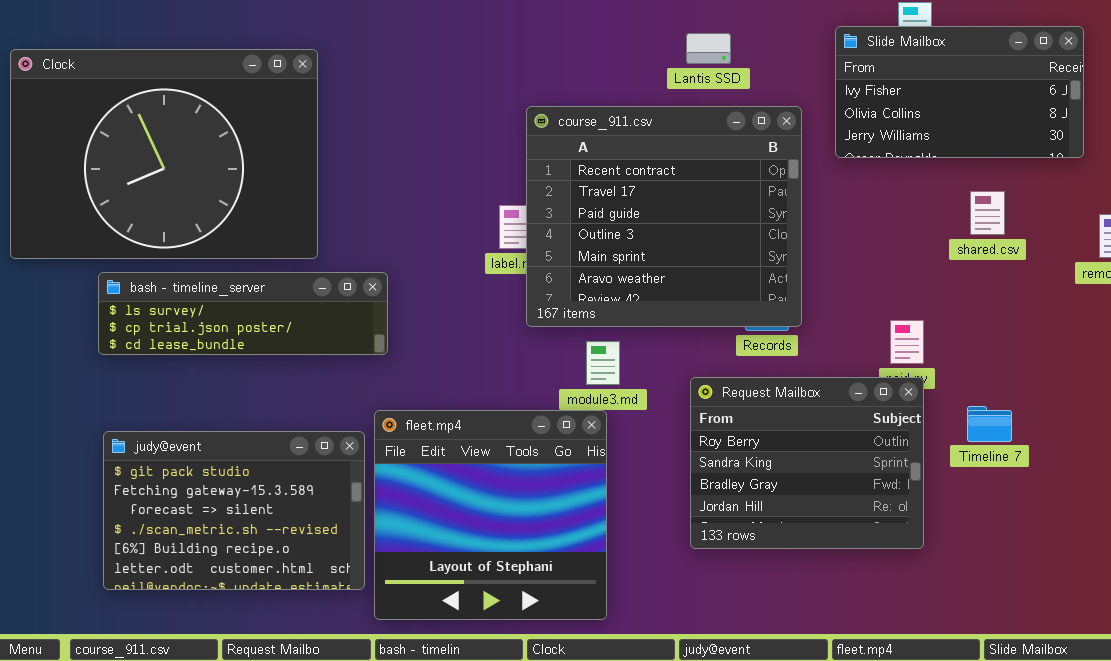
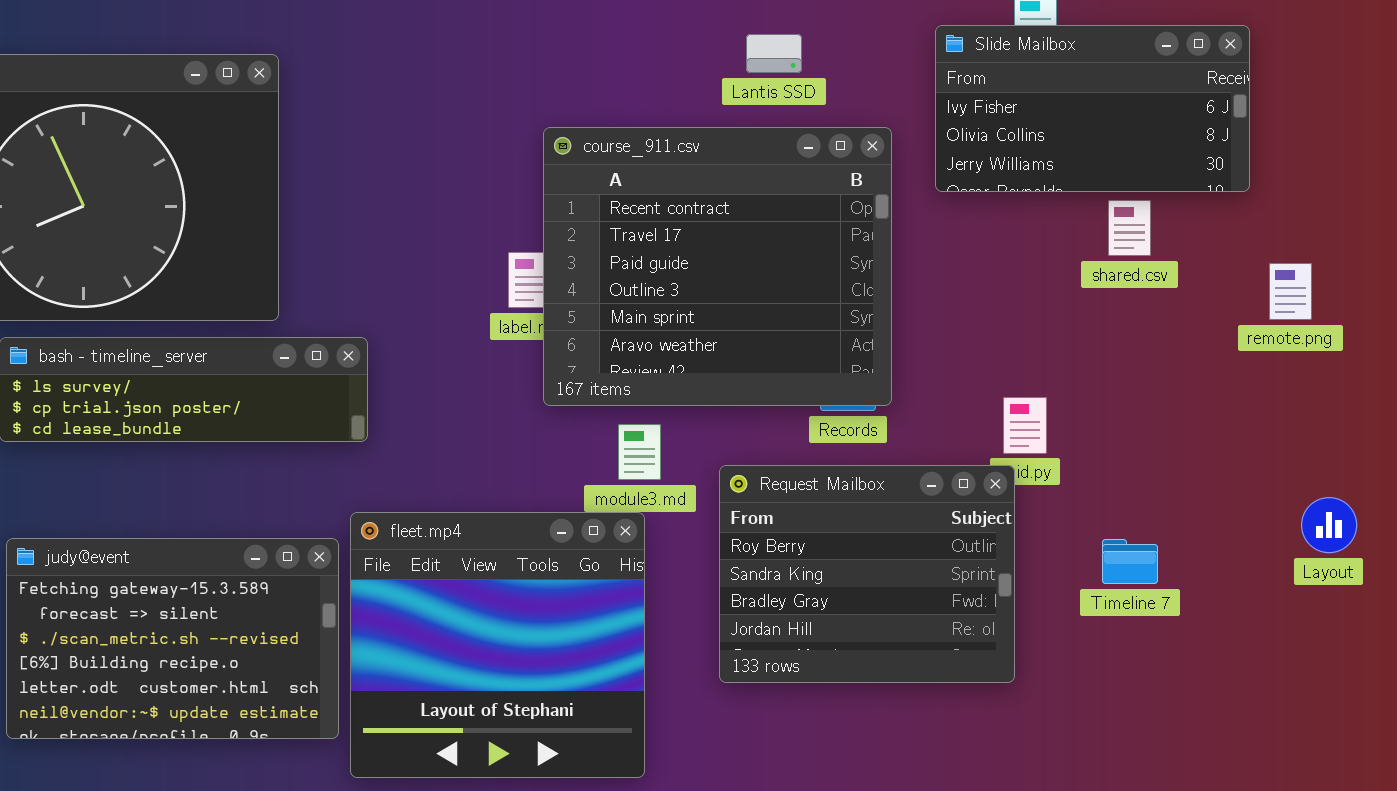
shared.csv: [970,191,1005,235] -> [1108,200,1151,256], moved
Request Mailbox: [690,377,924,549] -> [719,465,1015,683], moved
Timeline 7: [967,406,1012,442] -> [1102,539,1158,584], moved
judy@event: [103,431,365,590] -> [6,538,339,739], scrolled down 1 row

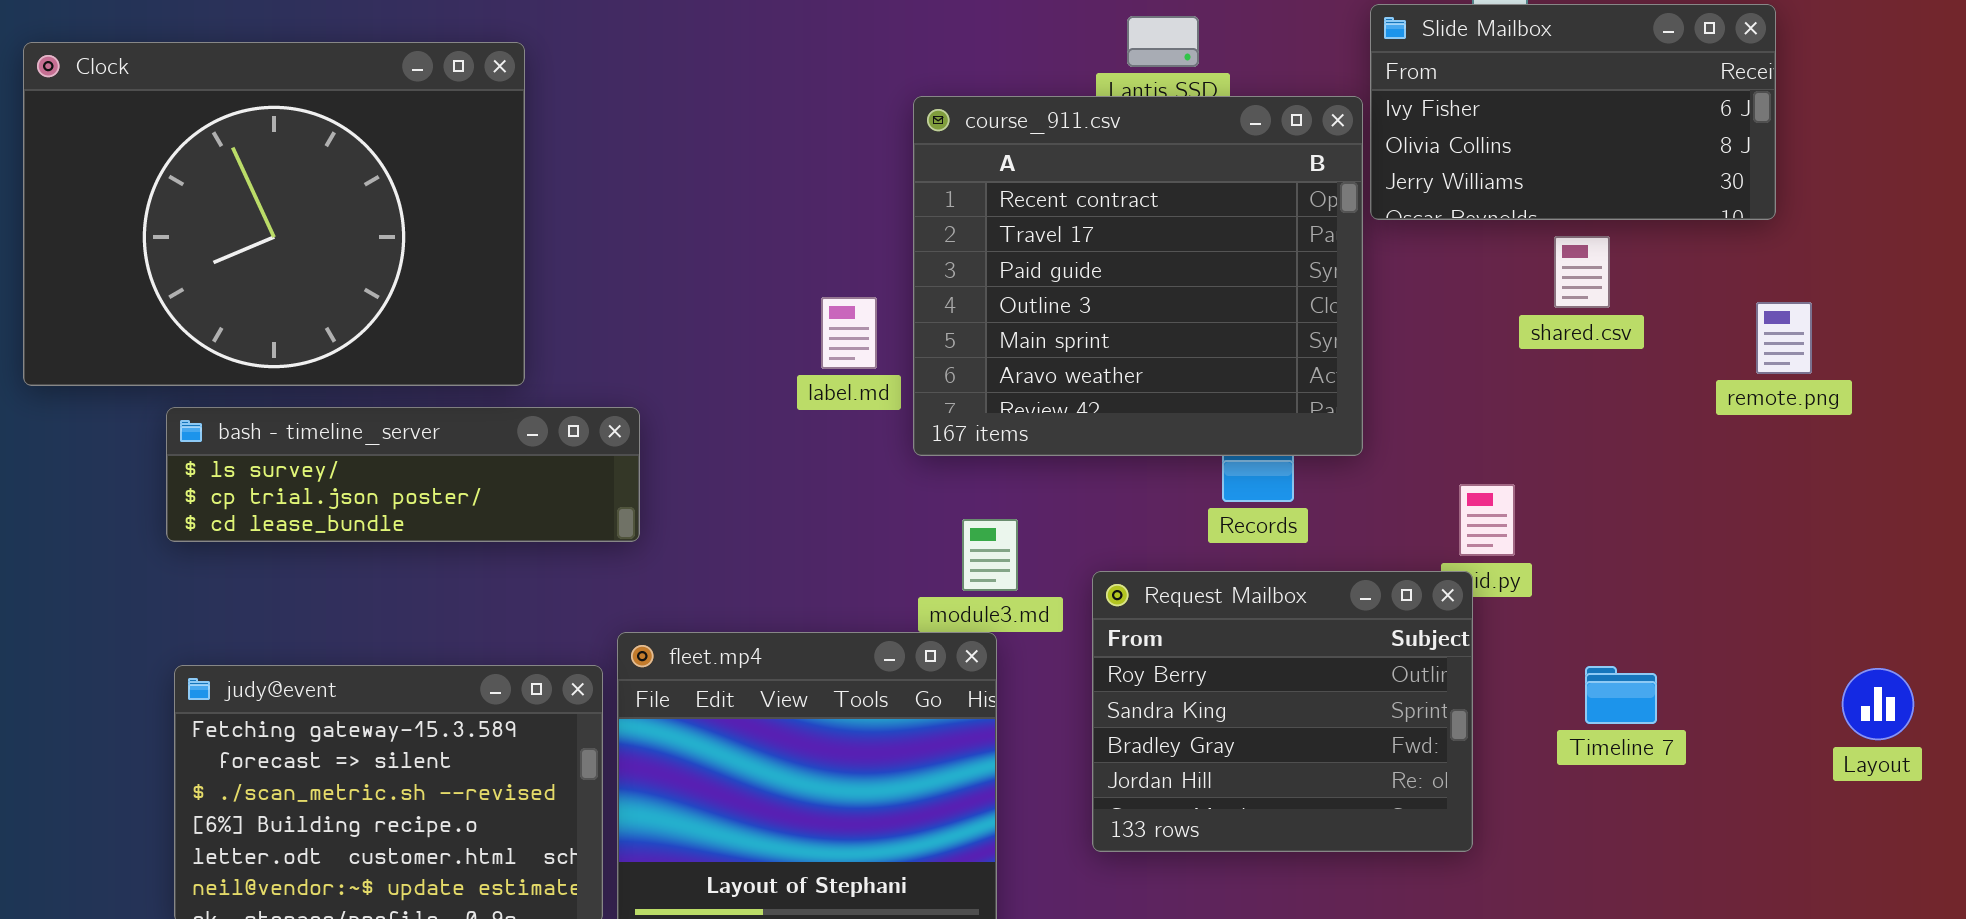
course_911.csv: [543,127,892,406] -> [913,96,1363,456], moved
shared.csv: [1108,200,1151,256] -> [1554,236,1610,308], moved
remote.png: [1269,263,1312,320] -> [1756,302,1812,374], moved
Layout: [1301,497,1357,553] -> [1842,668,1914,740], moved

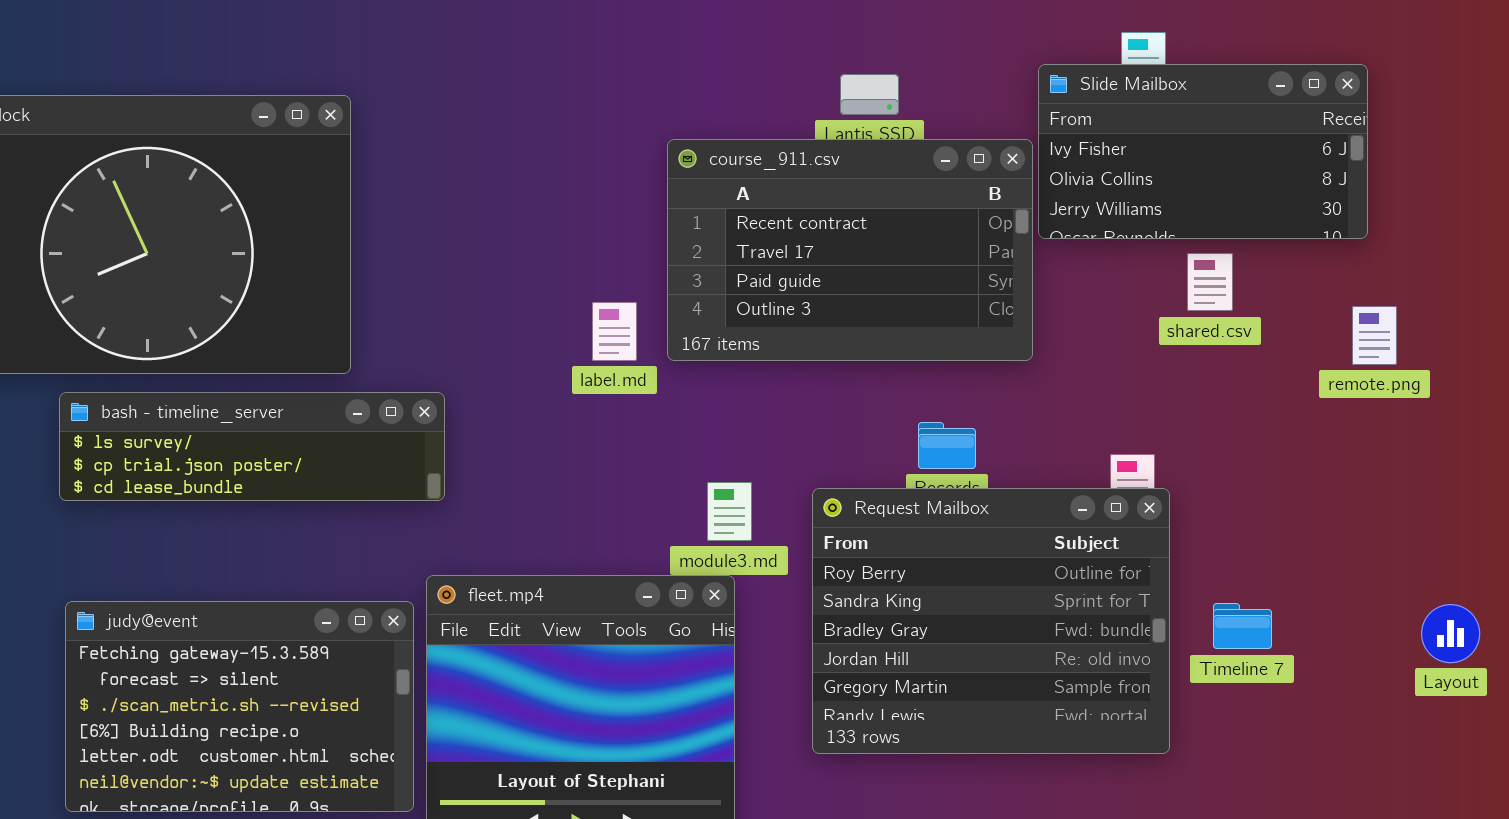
course_911.csv: [913,96,1363,456] -> [667,139,1033,361], resized
Request Mailbox: [1092,571,1473,852] -> [812,488,1170,754], resized

